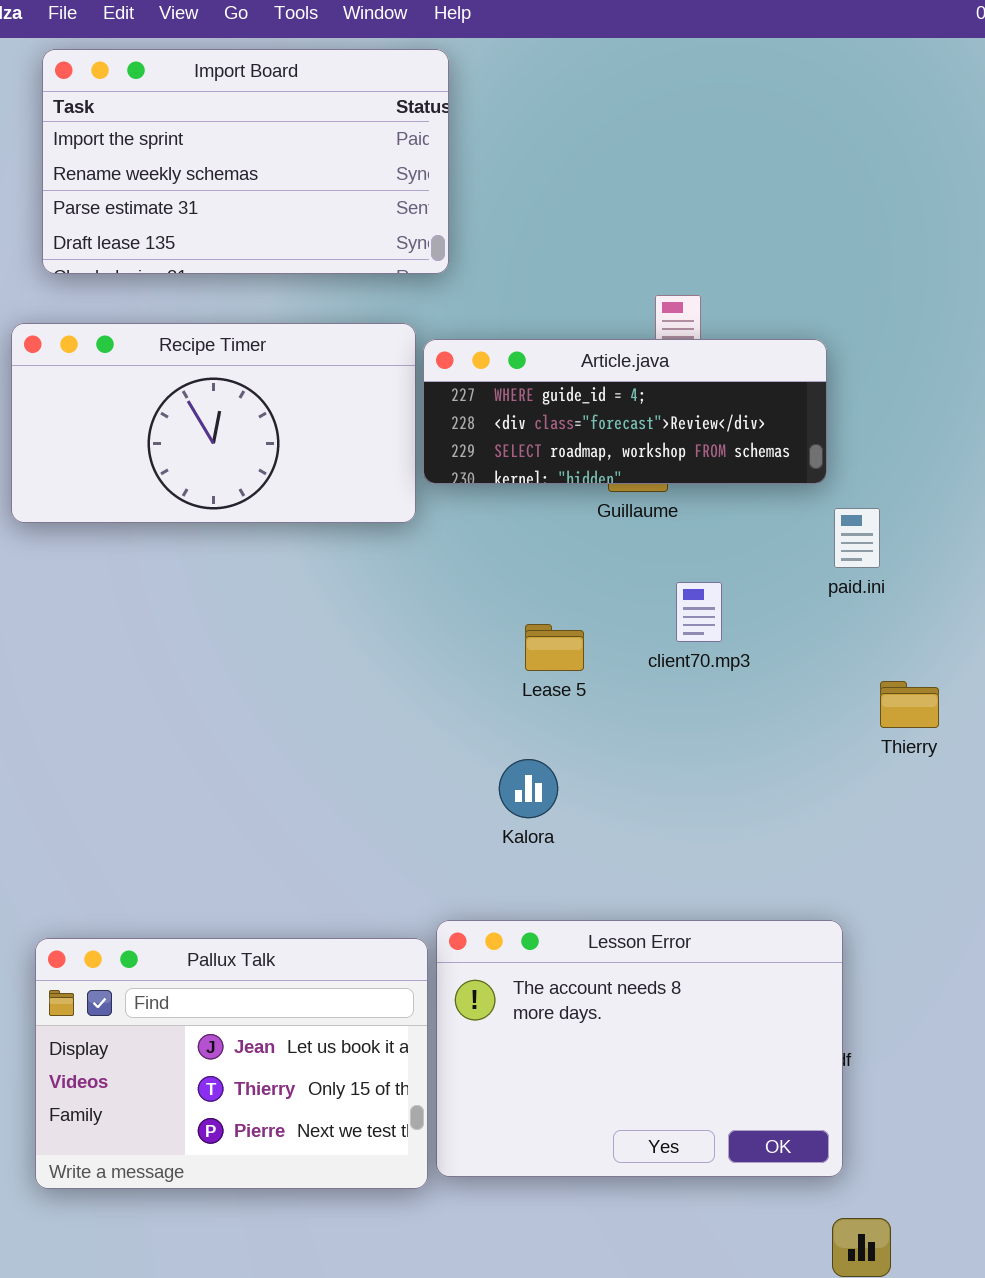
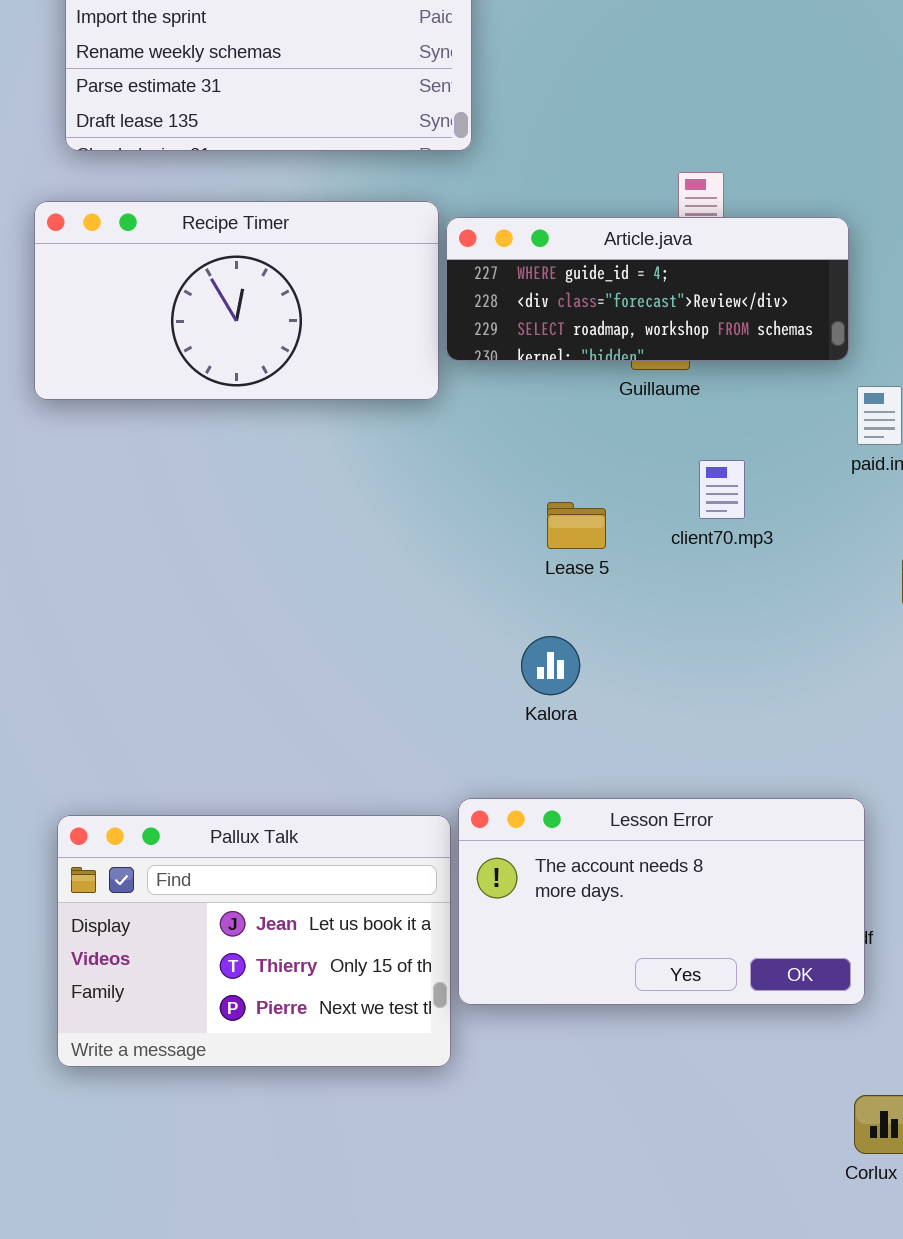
Lesson Error: [436,920,843,1177] -> [458,798,865,1005], resized

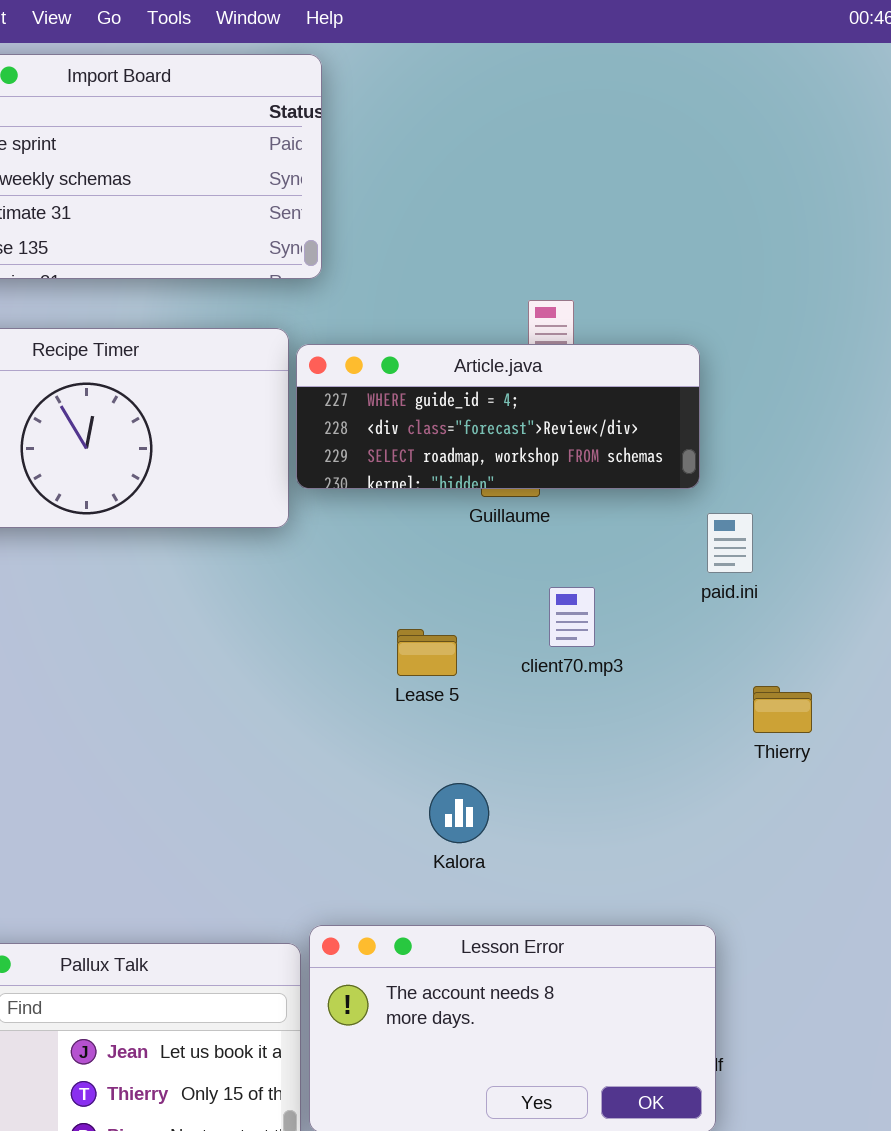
Kalora: [521,636,580,695] -> [429,783,489,843], moved

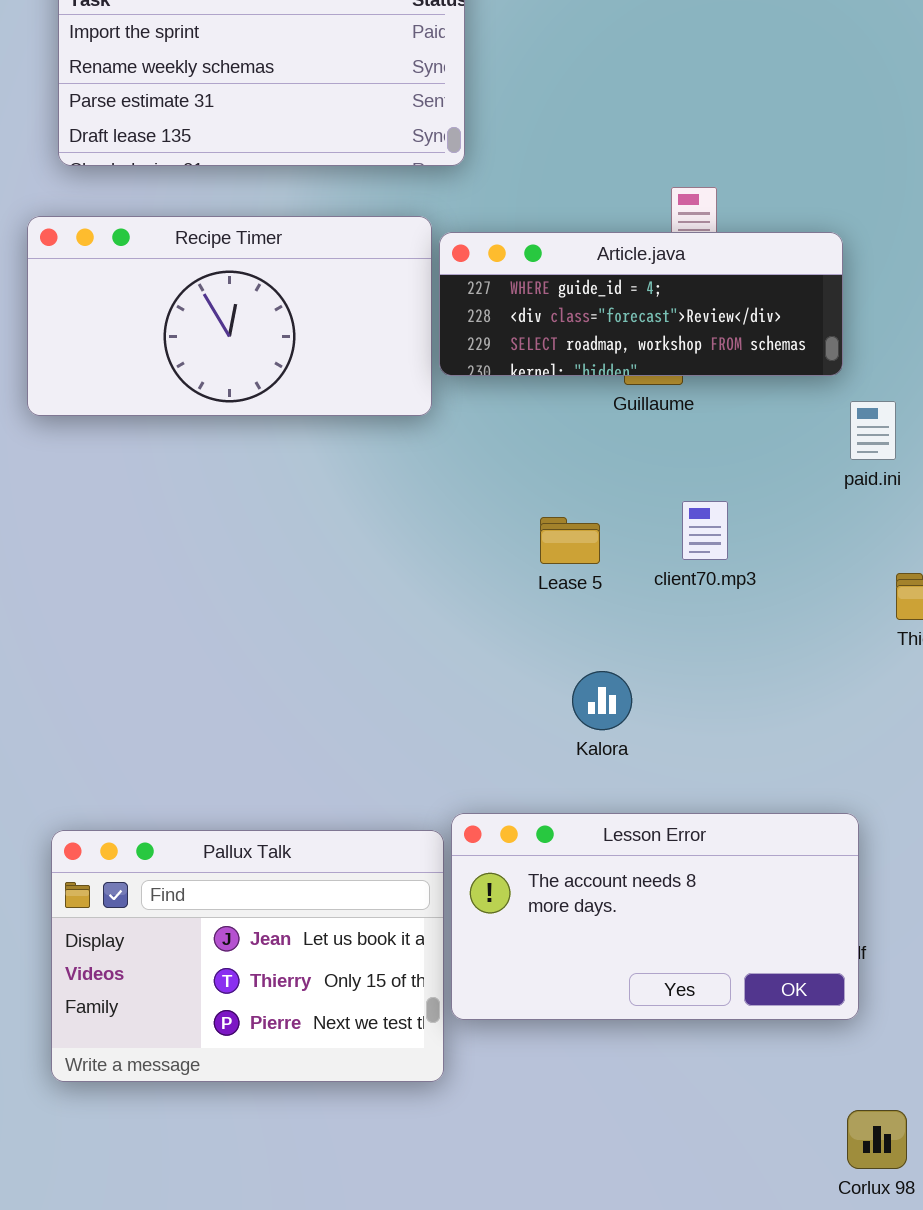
client70.mp3: [549,587,595,647] -> [682,501,728,560], moved

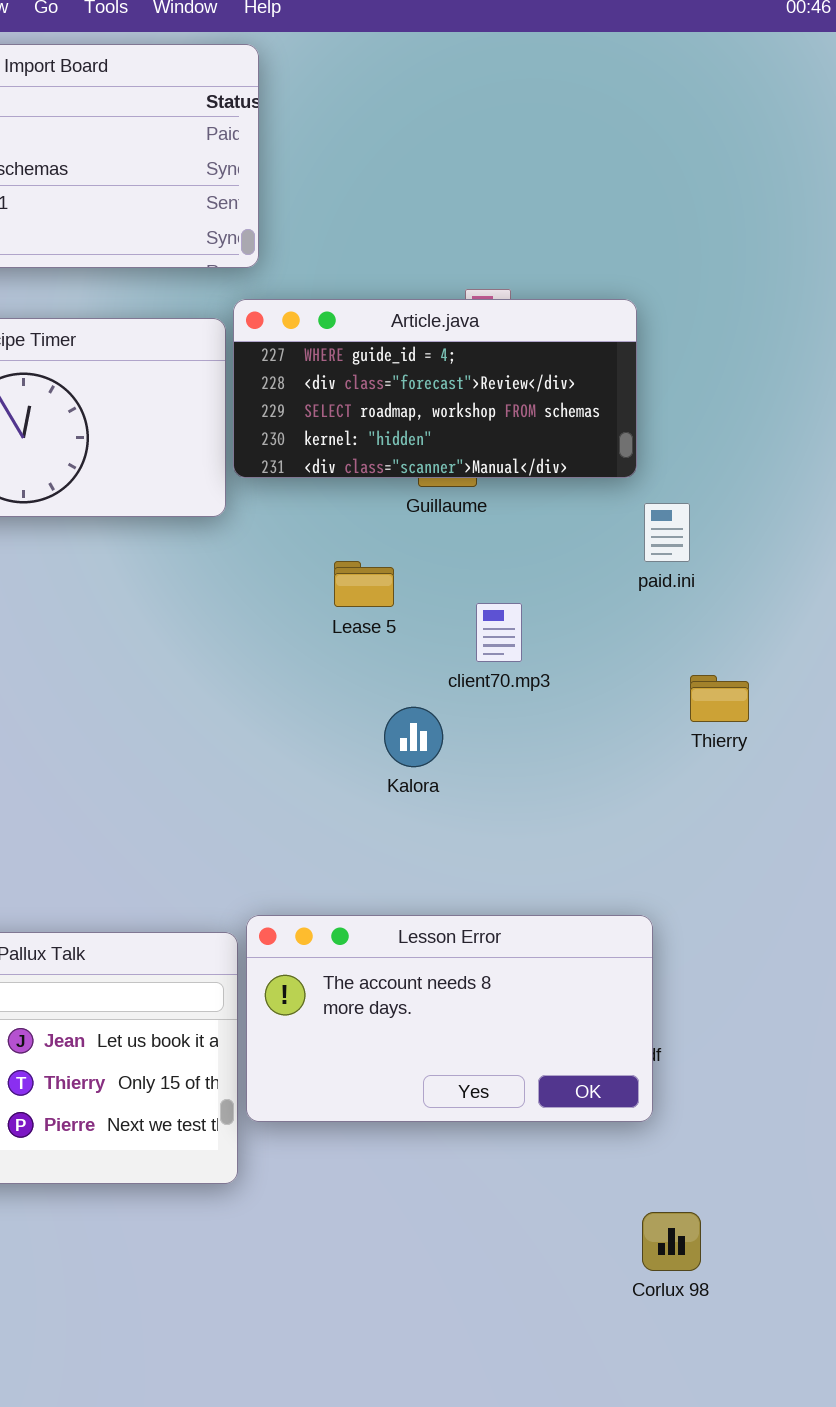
Article.java: [439,232,843,376] -> [233,299,637,478], resized
Lease 5: [540,517,600,564] -> [334,561,394,607], moved
Kalora: [572,671,632,730] -> [384,707,443,767], moved

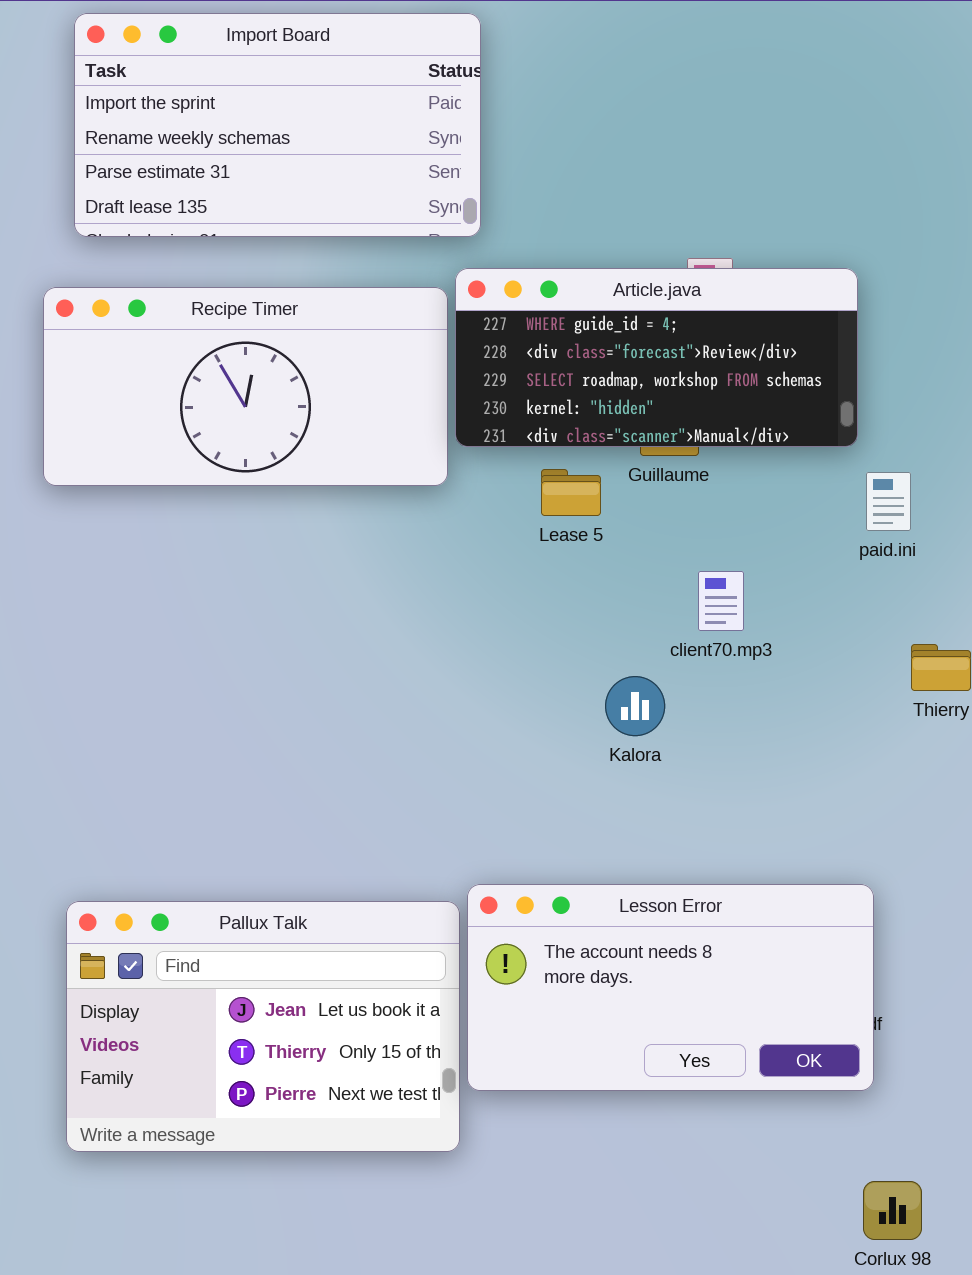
Lease 5: [334,561,394,607] -> [541,469,601,516], moved

